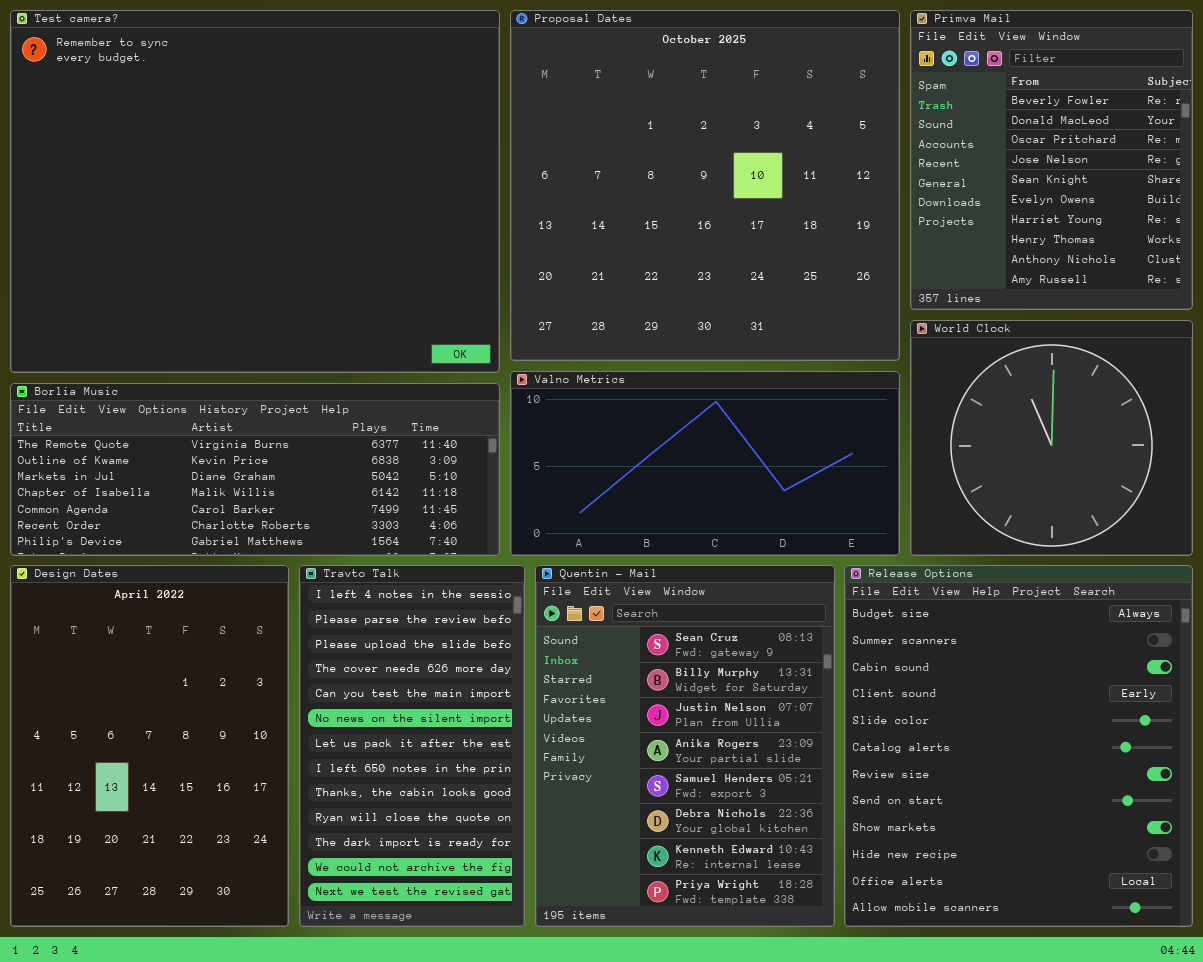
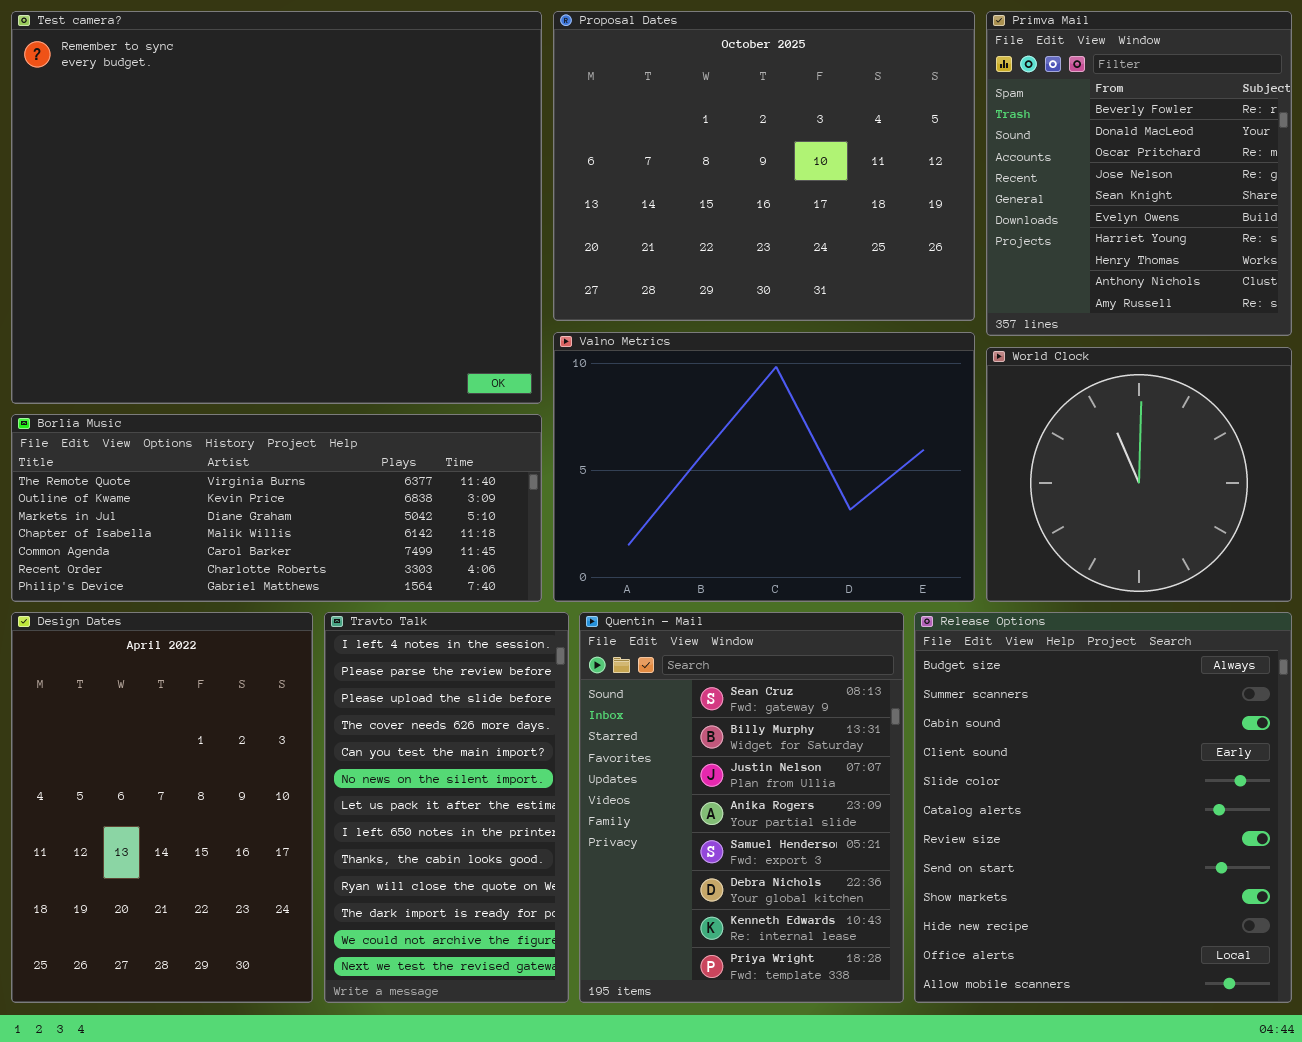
Proposal Dates: [510,10,900,361] -> [553,11,975,321], resized
Valno Metrics: [510,371,900,556] -> [553,332,975,602], resized

